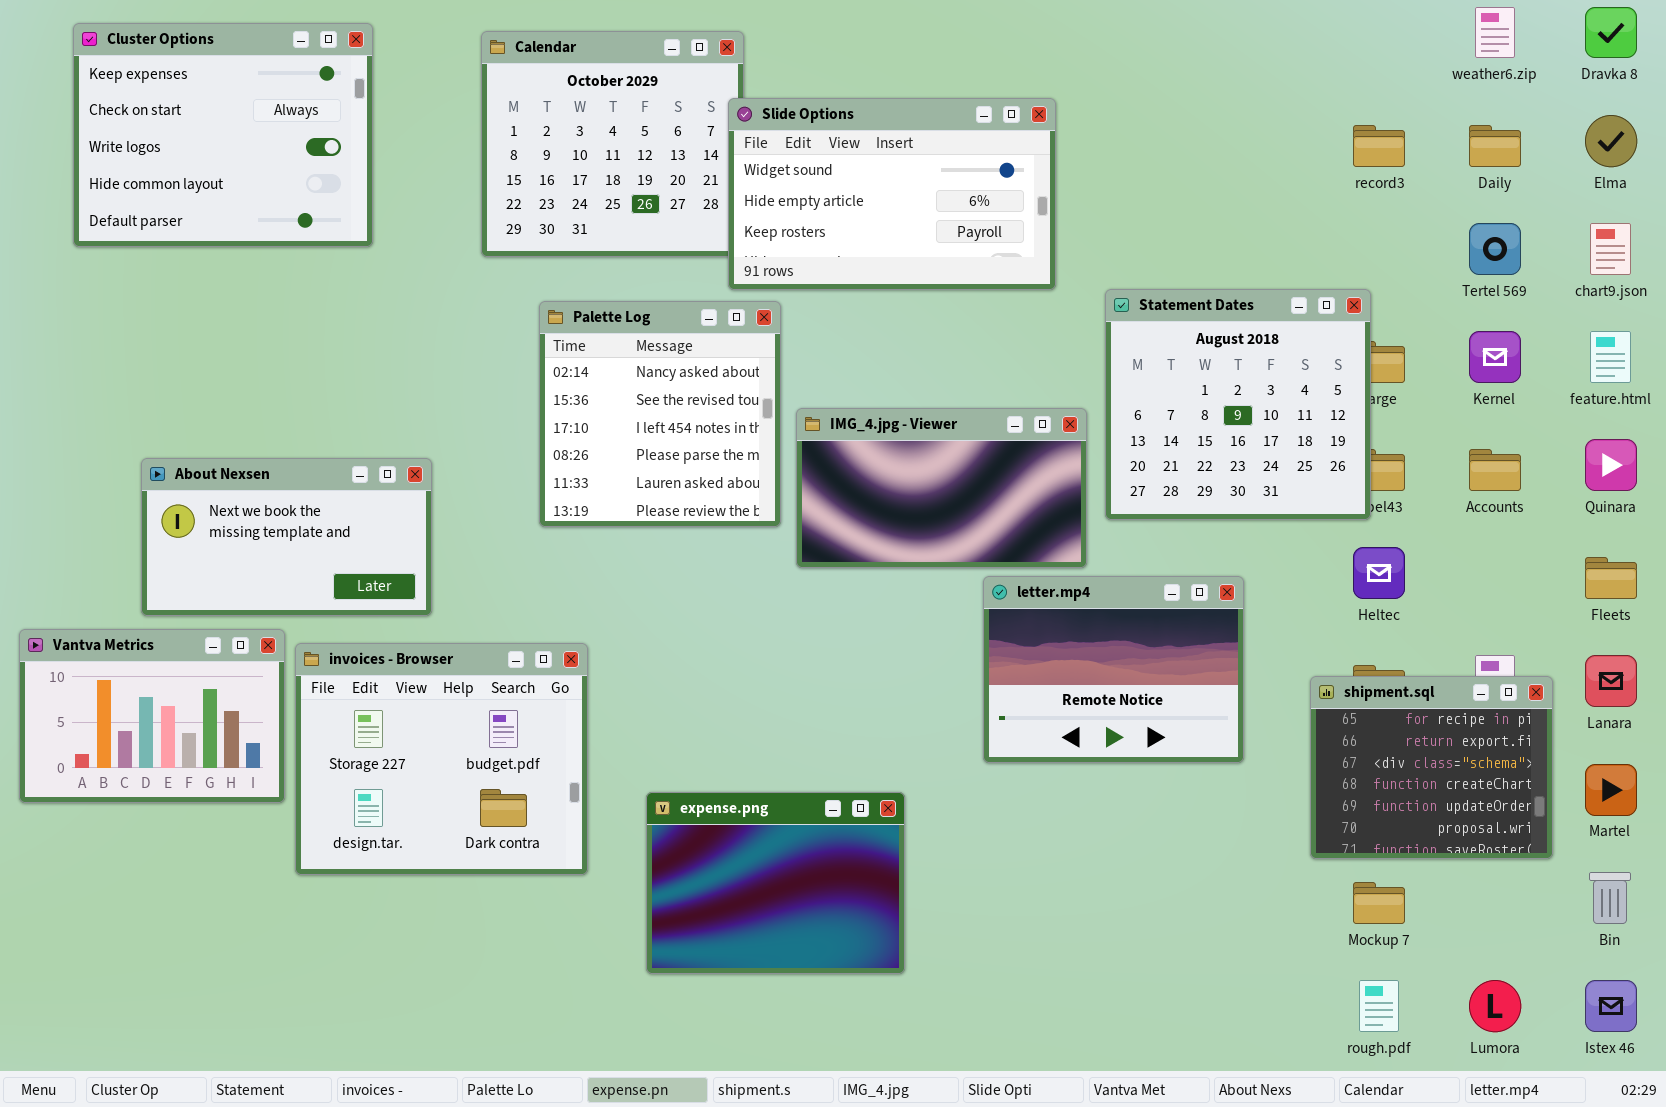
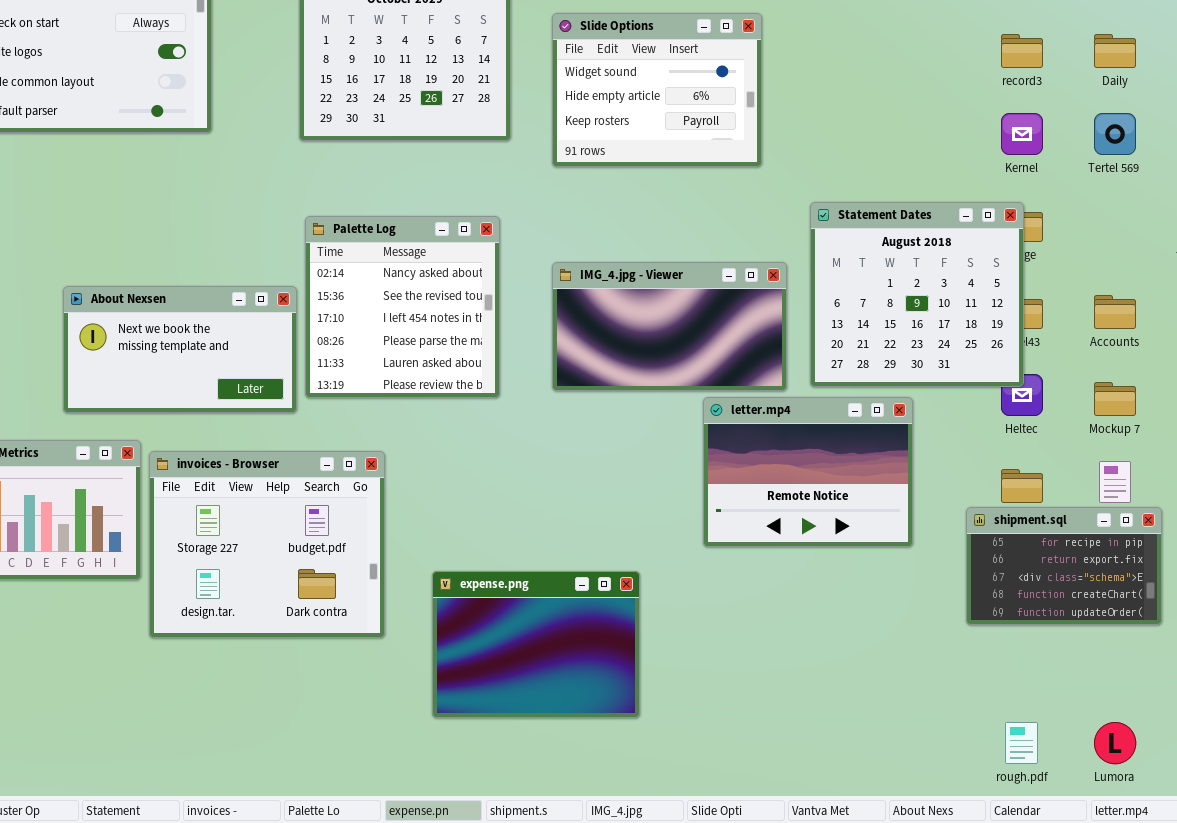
Slide Options: [728,98,1056,290] -> [552,13,762,167], resized
Statement Dates: [1105,289,1371,520] -> [810,202,1024,387], moved
Palette Log: [539,301,781,527] -> [305,216,500,398], moved
Kernel: [1469,331,1521,383] -> [1001,113,1043,155], moved
About Nexsen: [141,458,432,616] -> [63,286,297,413], moved
shipment.sql: [1310,676,1553,859] -> [966,507,1162,625], resized
Mockup 7: [1353,882,1405,924] -> [1094,382,1136,416], moved

